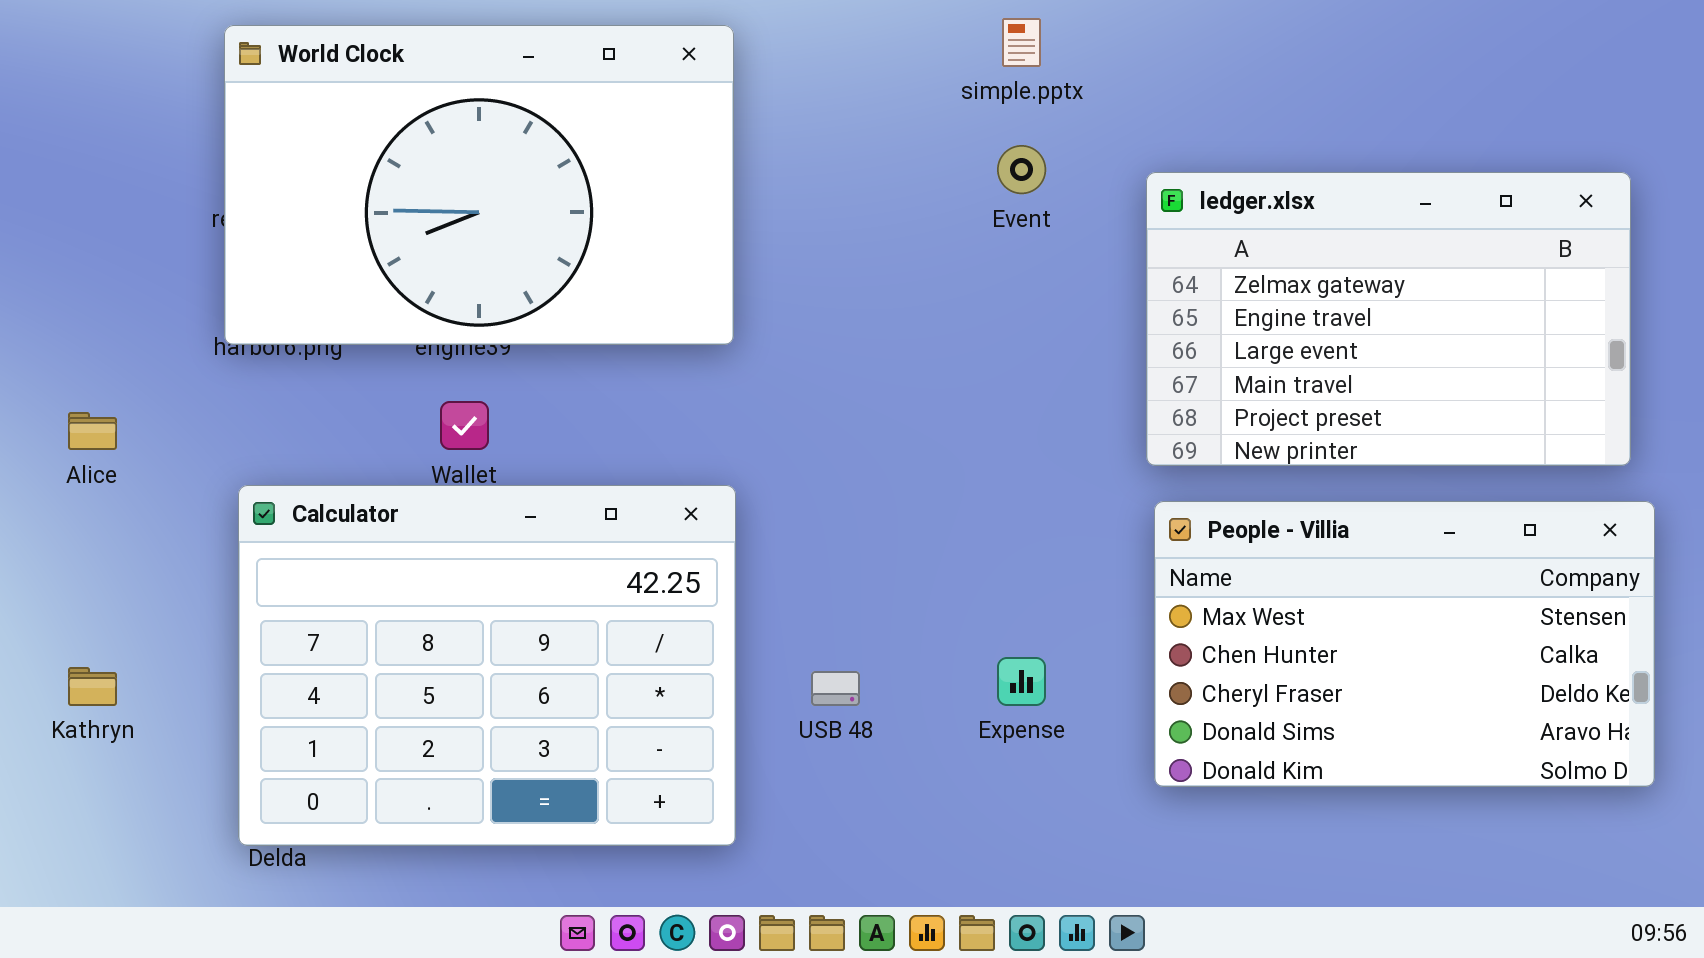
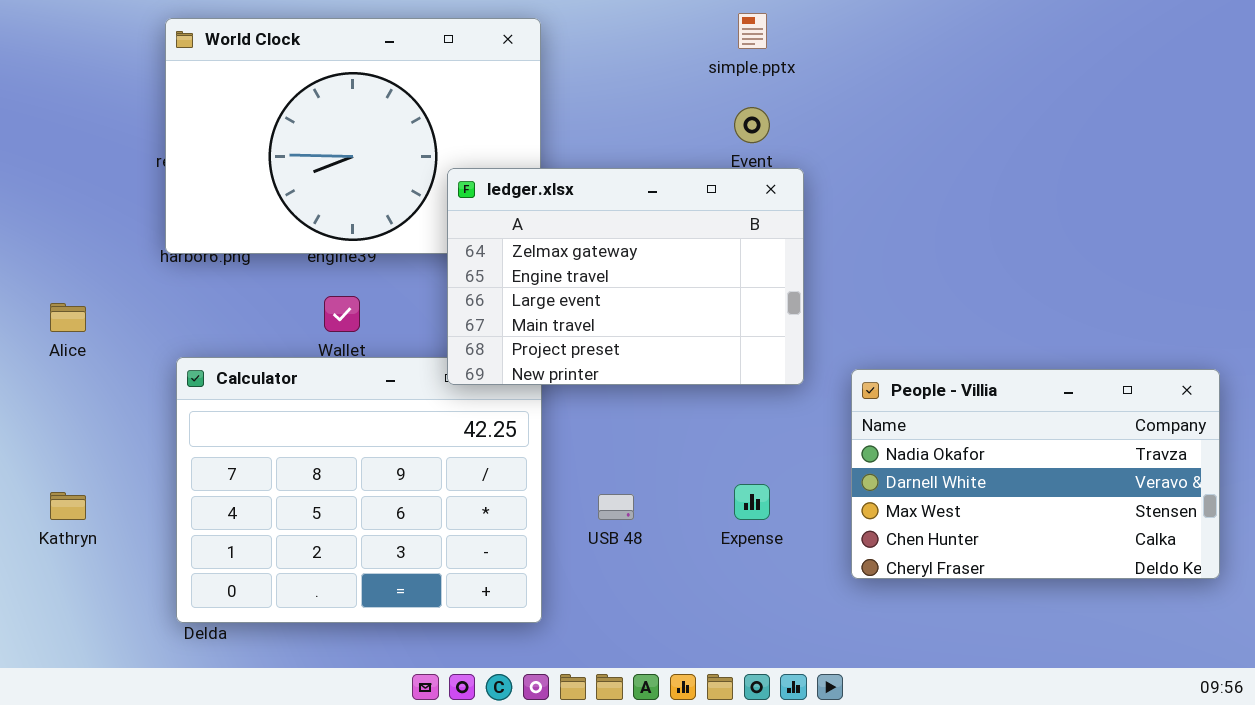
ledger.xlsx: [1146,172,1631,466] -> [447,168,804,385], moved
People - Villia: [1154,501,1655,787] -> [851,369,1220,579], scrolled up 2 rows

